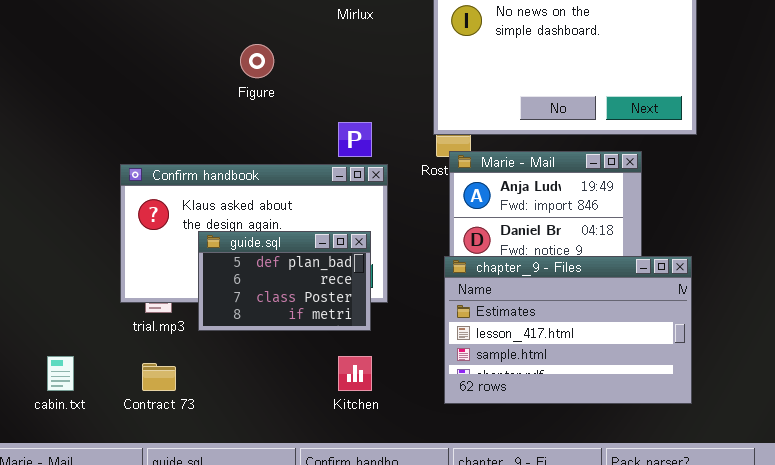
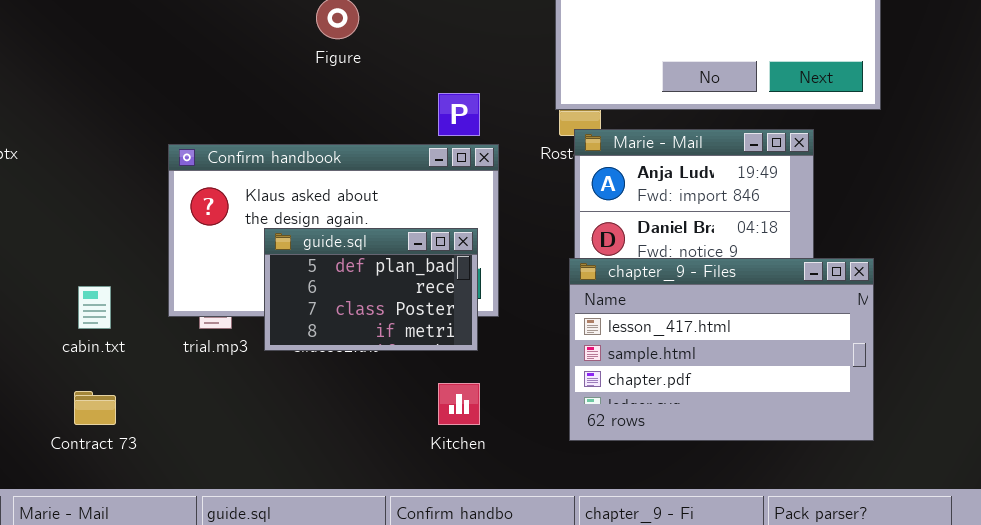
chapter_9 - Files: [444,256,692,404] -> [569,258,874,441], scrolled down 1 row
cabin.txt: [47,356,74,391] -> [78,286,111,329], moved
Contract 73: [142,363,176,391] -> [74,391,116,425], moved

